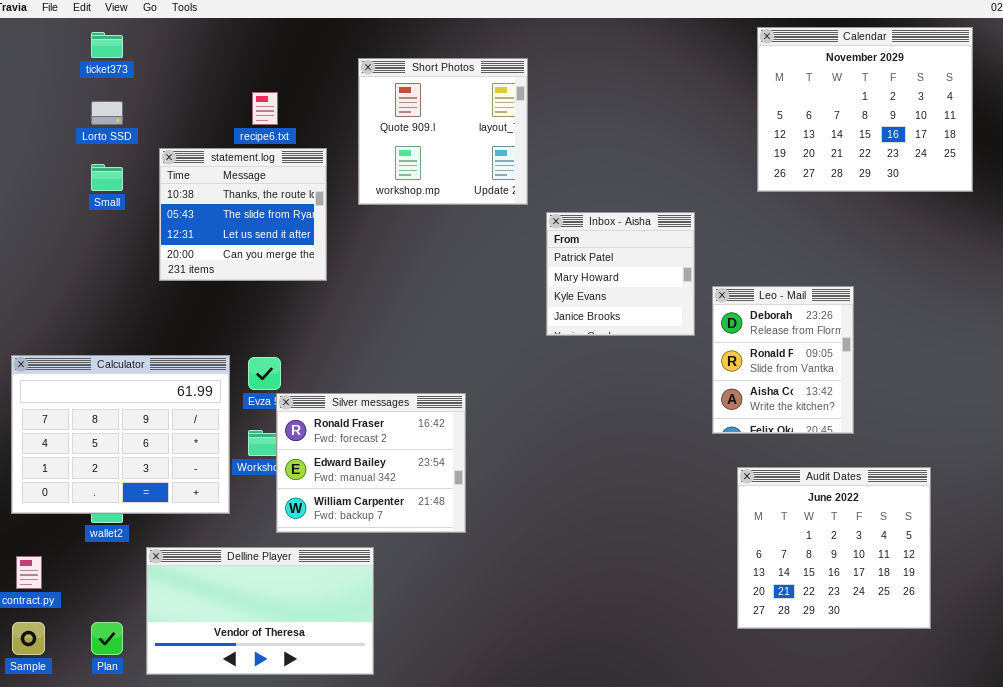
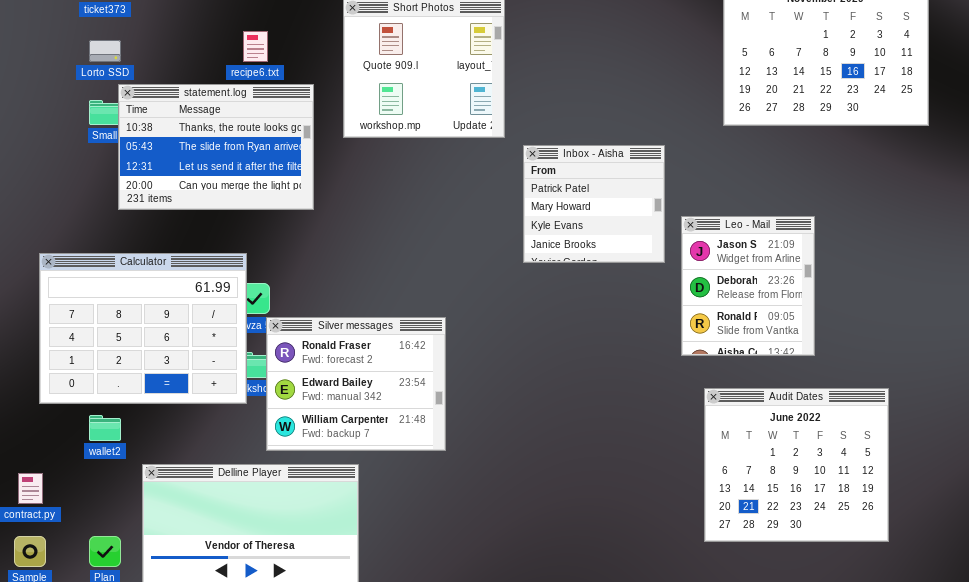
statement.log: [159,148,327,281] -> [118,84,314,210], resized
Leo - Mail: [712,286,854,434] -> [681,216,815,356], scrolled up 1 row
Calculator: [11,355,230,514] -> [39,253,247,404], moved

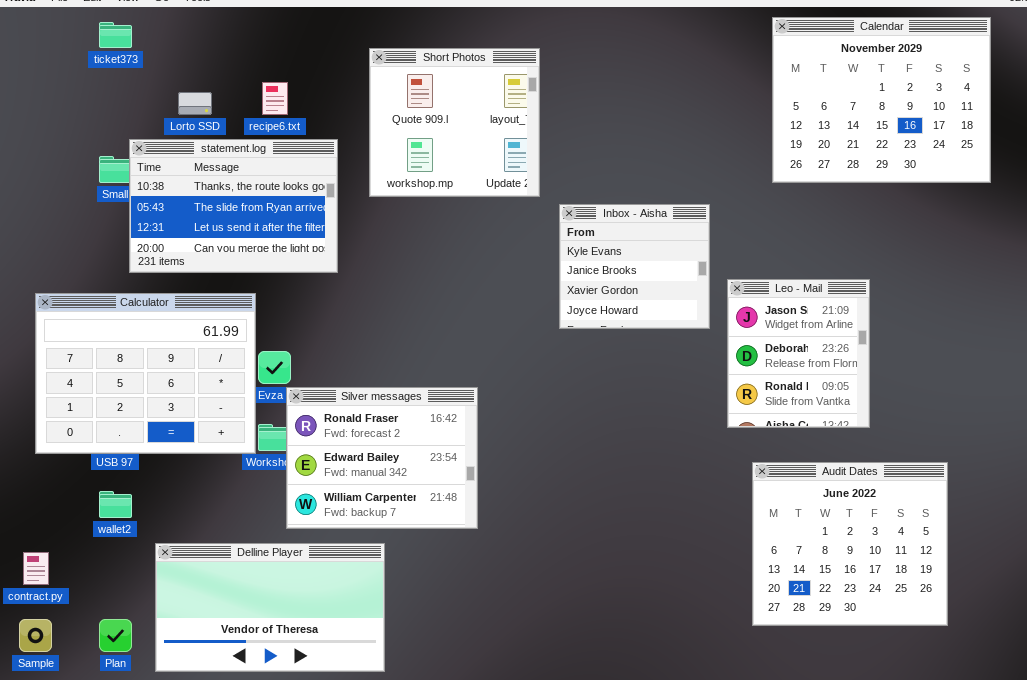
Lorto SSD: [89,40,121,62] -> [178,92,212,115], moved
Inbox - Aisha: [523,145,665,263] -> [559,204,710,329], scrolled down 2 rows
Calculator: [39,253,247,404] -> [35,293,256,454], moved

